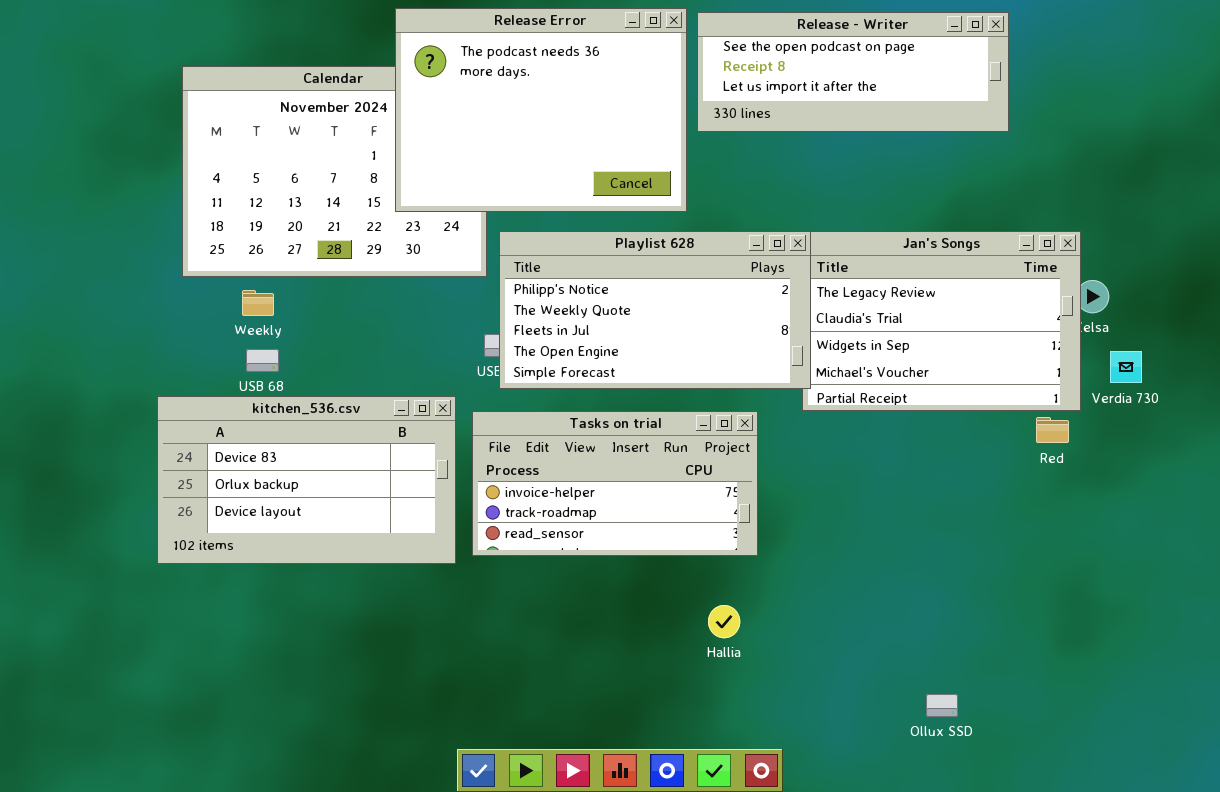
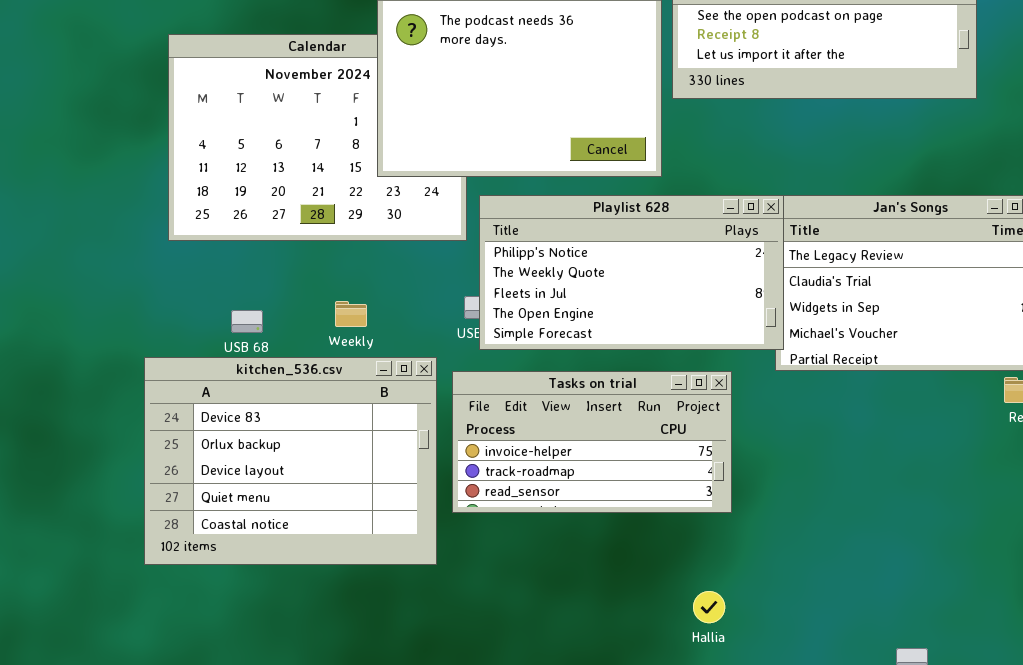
Weekly: [242,290,274,316] -> [335,301,367,327], moved
kitchen_536.csv: [157,396,456,564] -> [144,357,437,565], resized
Hallia: [708,605,740,638] -> [693,591,725,623], moved

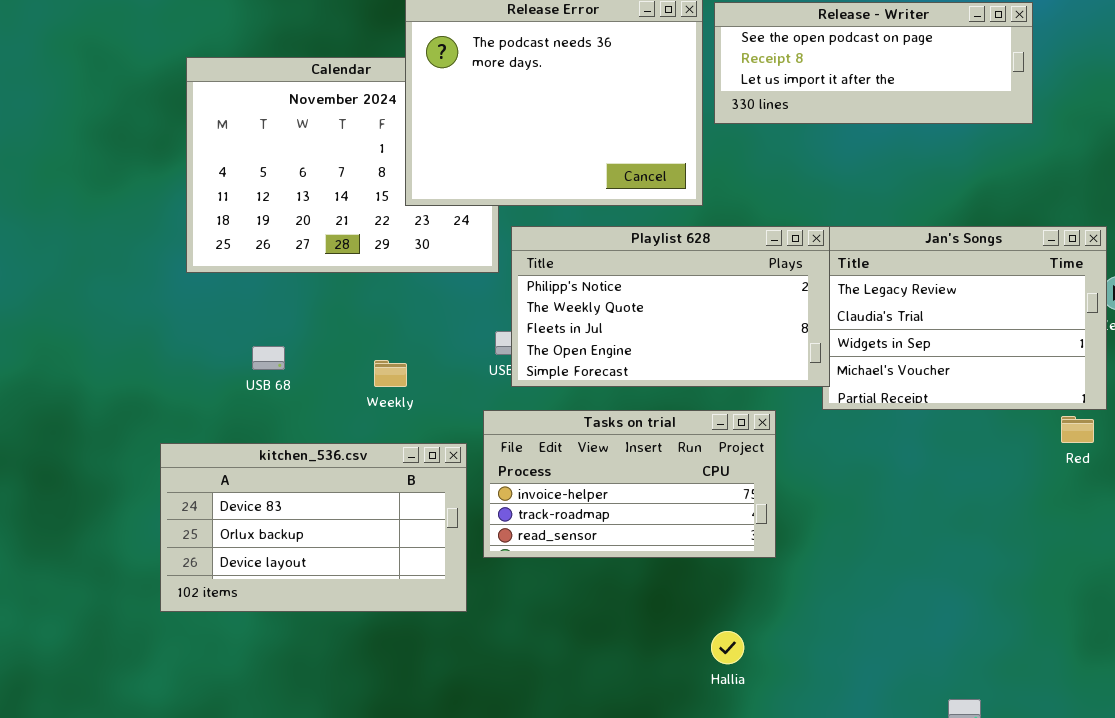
Weekly: [335,301,367,327] -> [374,360,407,387], moved
kitchen_536.csv: [144,357,437,565] -> [160,443,467,612], resized
Hallia: [693,591,725,623] -> [711,631,744,664], moved

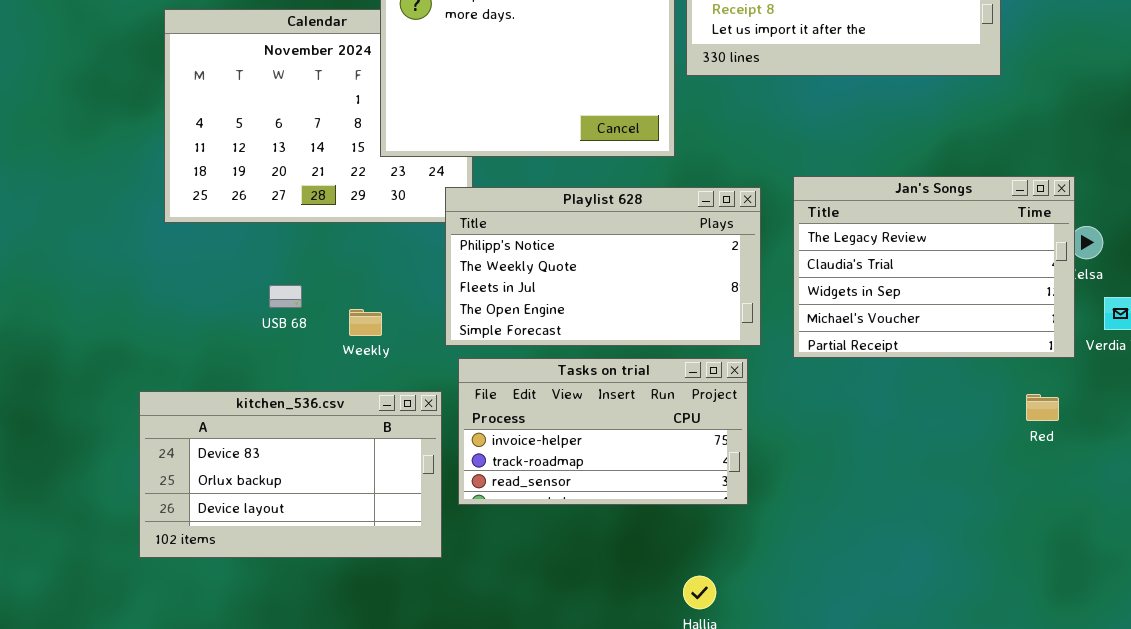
Playlist 628: [511,226,830,387] -> [445,187,761,346], moved
USB 68: [252,346,285,370] -> [269,285,302,308], moved
Red: [1061,416,1094,443] -> [1026,394,1059,421], moved

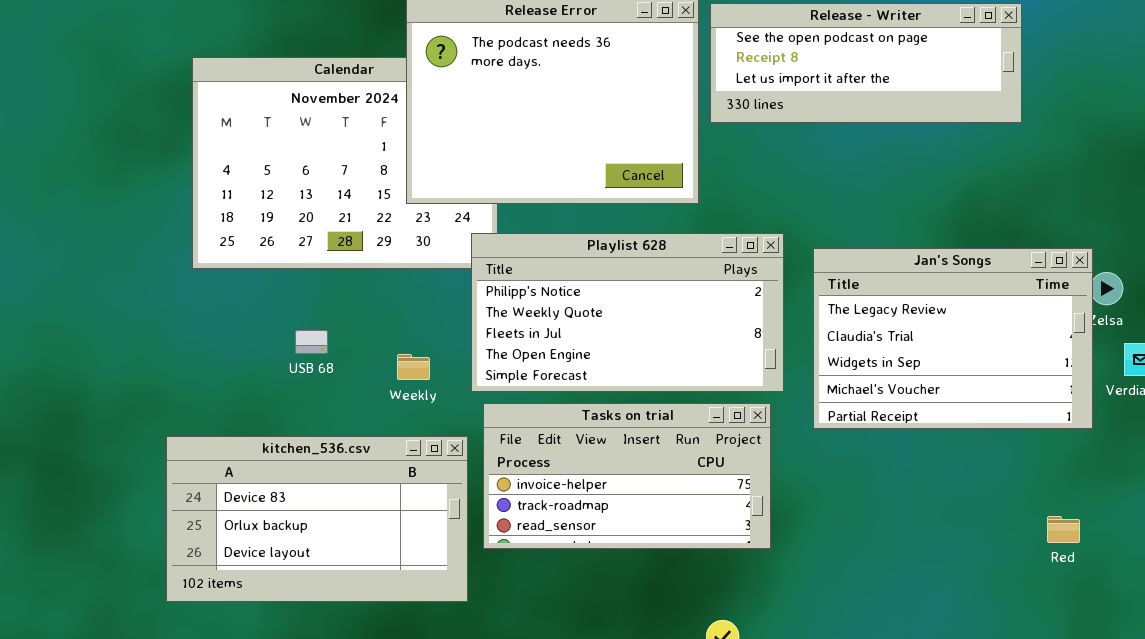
Jan's Songs: [793,176,1075,358] -> [813,248,1093,429], moved
Weekly: [349,309,382,336] -> [397,354,430,380], moved
Red: [1026,394,1059,421] -> [1047,516,1080,543], moved

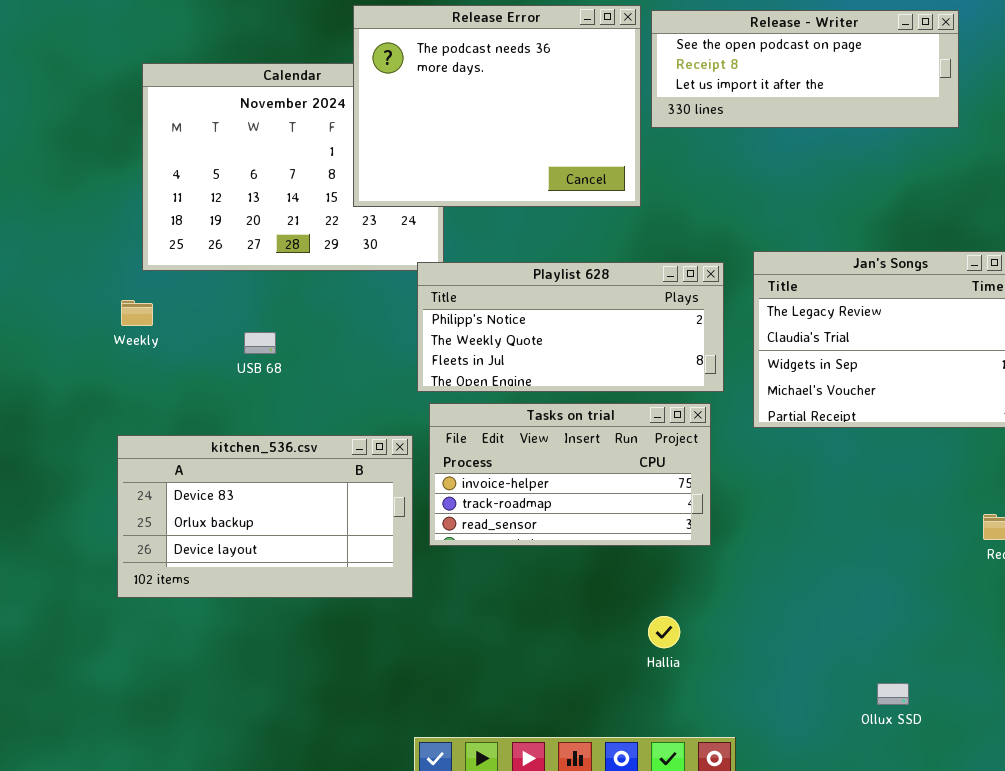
Playlist 628: [471,233,784,392] -> [417,262,724,392], resized
Weekly: [397,354,430,380] -> [121,300,153,326], moved

